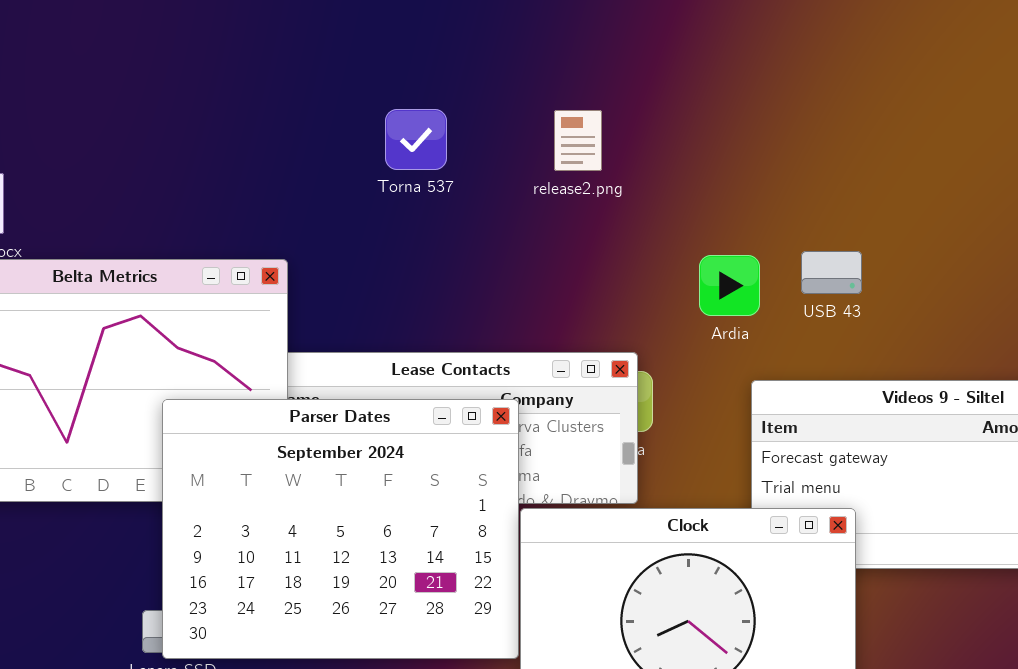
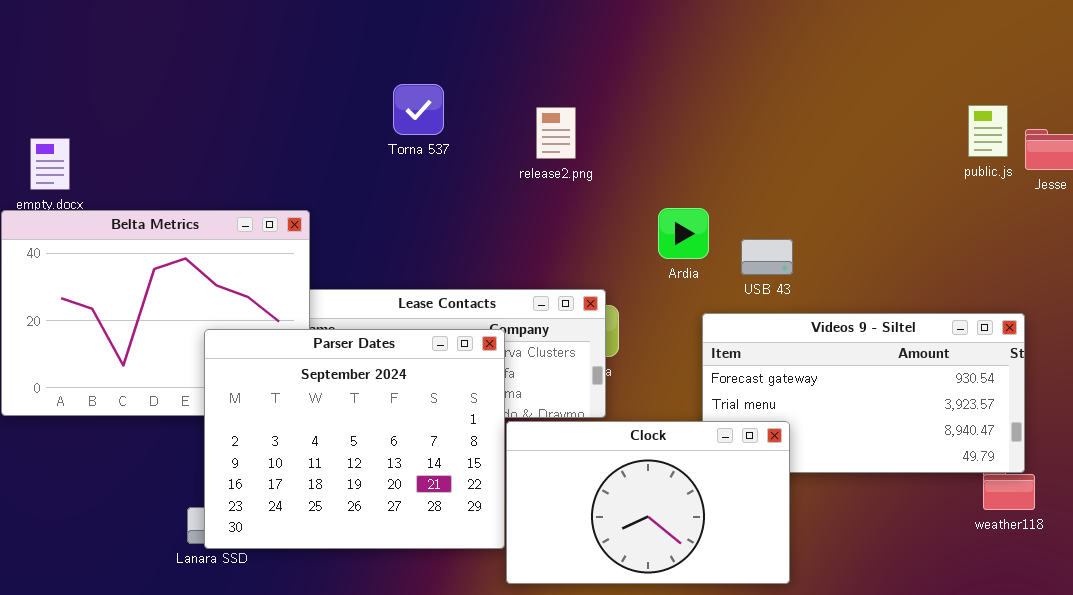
release2.png: [554,110,602,171] -> [536,107,576,159], moved
USB 43: [801,251,862,294] -> [741,239,793,275], moved

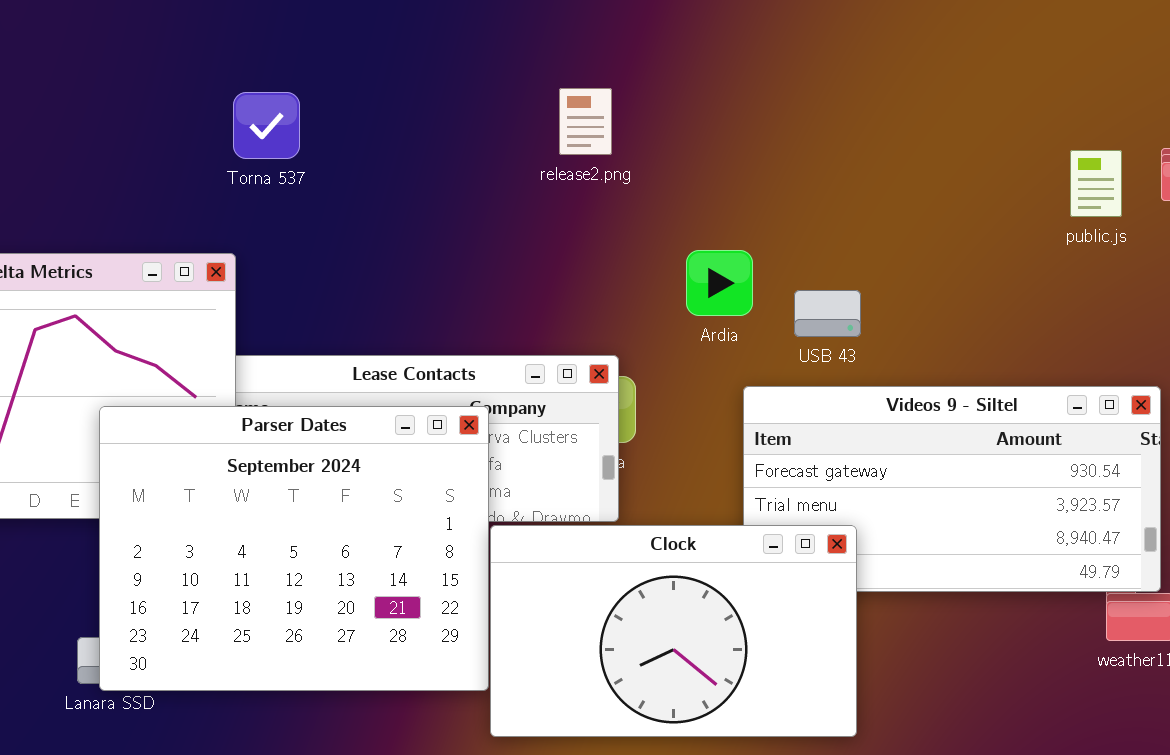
Torna 537: [393,84,444,135] -> [233,92,300,159], moved
public.js: [968,105,1008,157] -> [1070,150,1122,217], moved
release2.png: [536,107,576,159] -> [559,88,612,155], moved

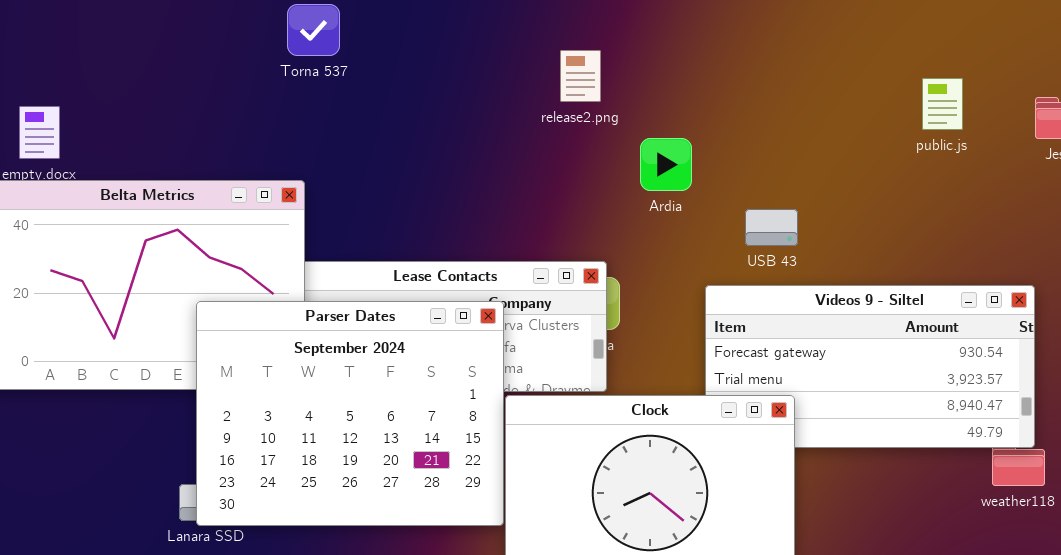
Torna 537: [233,92,300,159] -> [287,4,340,56], moved
public.js: [1070,150,1122,217] -> [922,78,963,130], moved
Ardia: [686,250,753,316] -> [640,138,692,191], moved

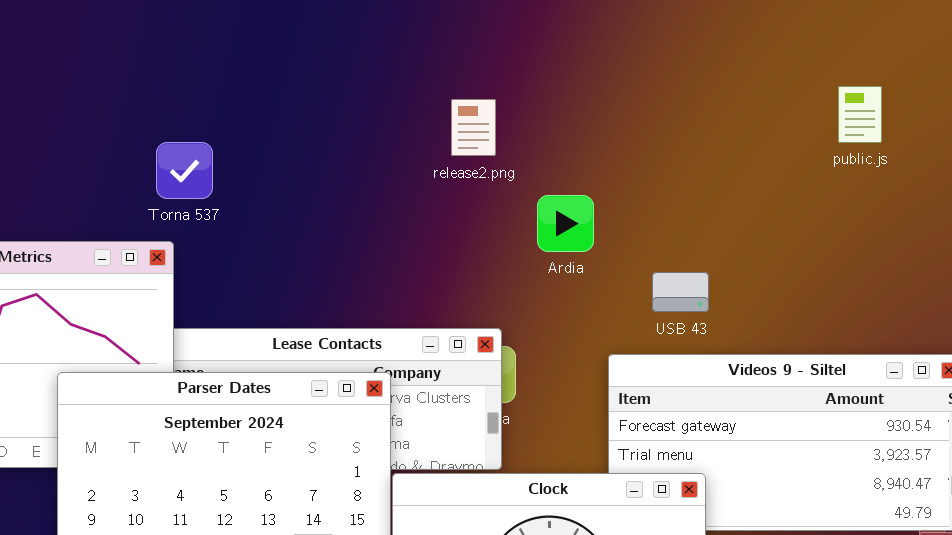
Torna 537: [287,4,340,56] -> [156,142,213,199], moved
public.js: [922,78,963,130] -> [838,86,882,143], moved

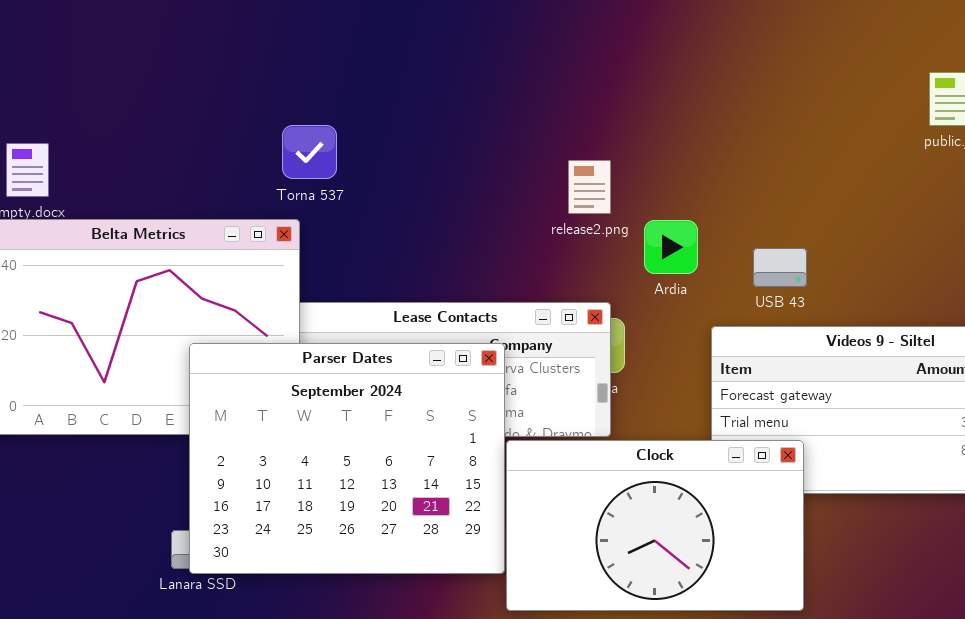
release2.png: [451,99,496,156] -> [568,160,611,214], moved
Ardia: [537,195,594,252] -> [644,220,698,274], moved

